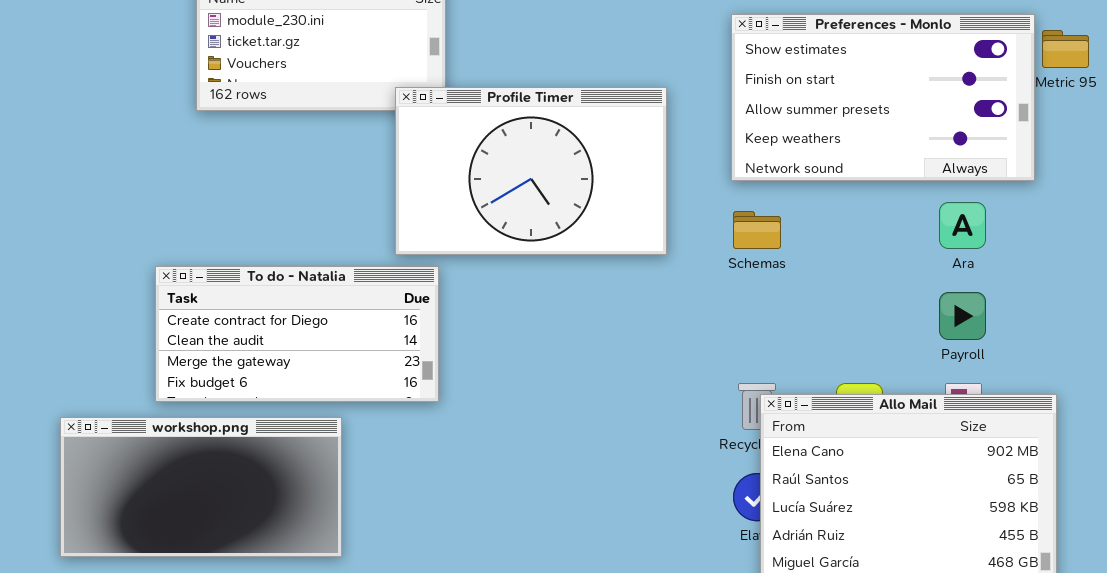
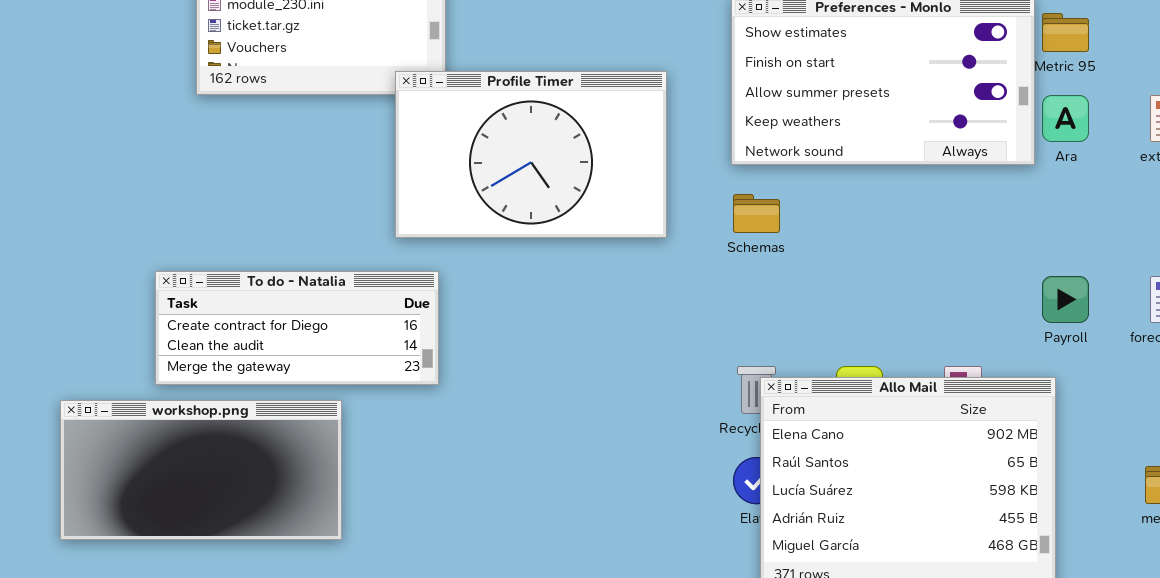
Ara: [939,202,986,249] -> [1042,95,1089,142], moved
To do - Natalia: [155,266,439,402] -> [155,271,439,385], resized
Payroll: [939,292,986,340] -> [1042,276,1089,323], moved

